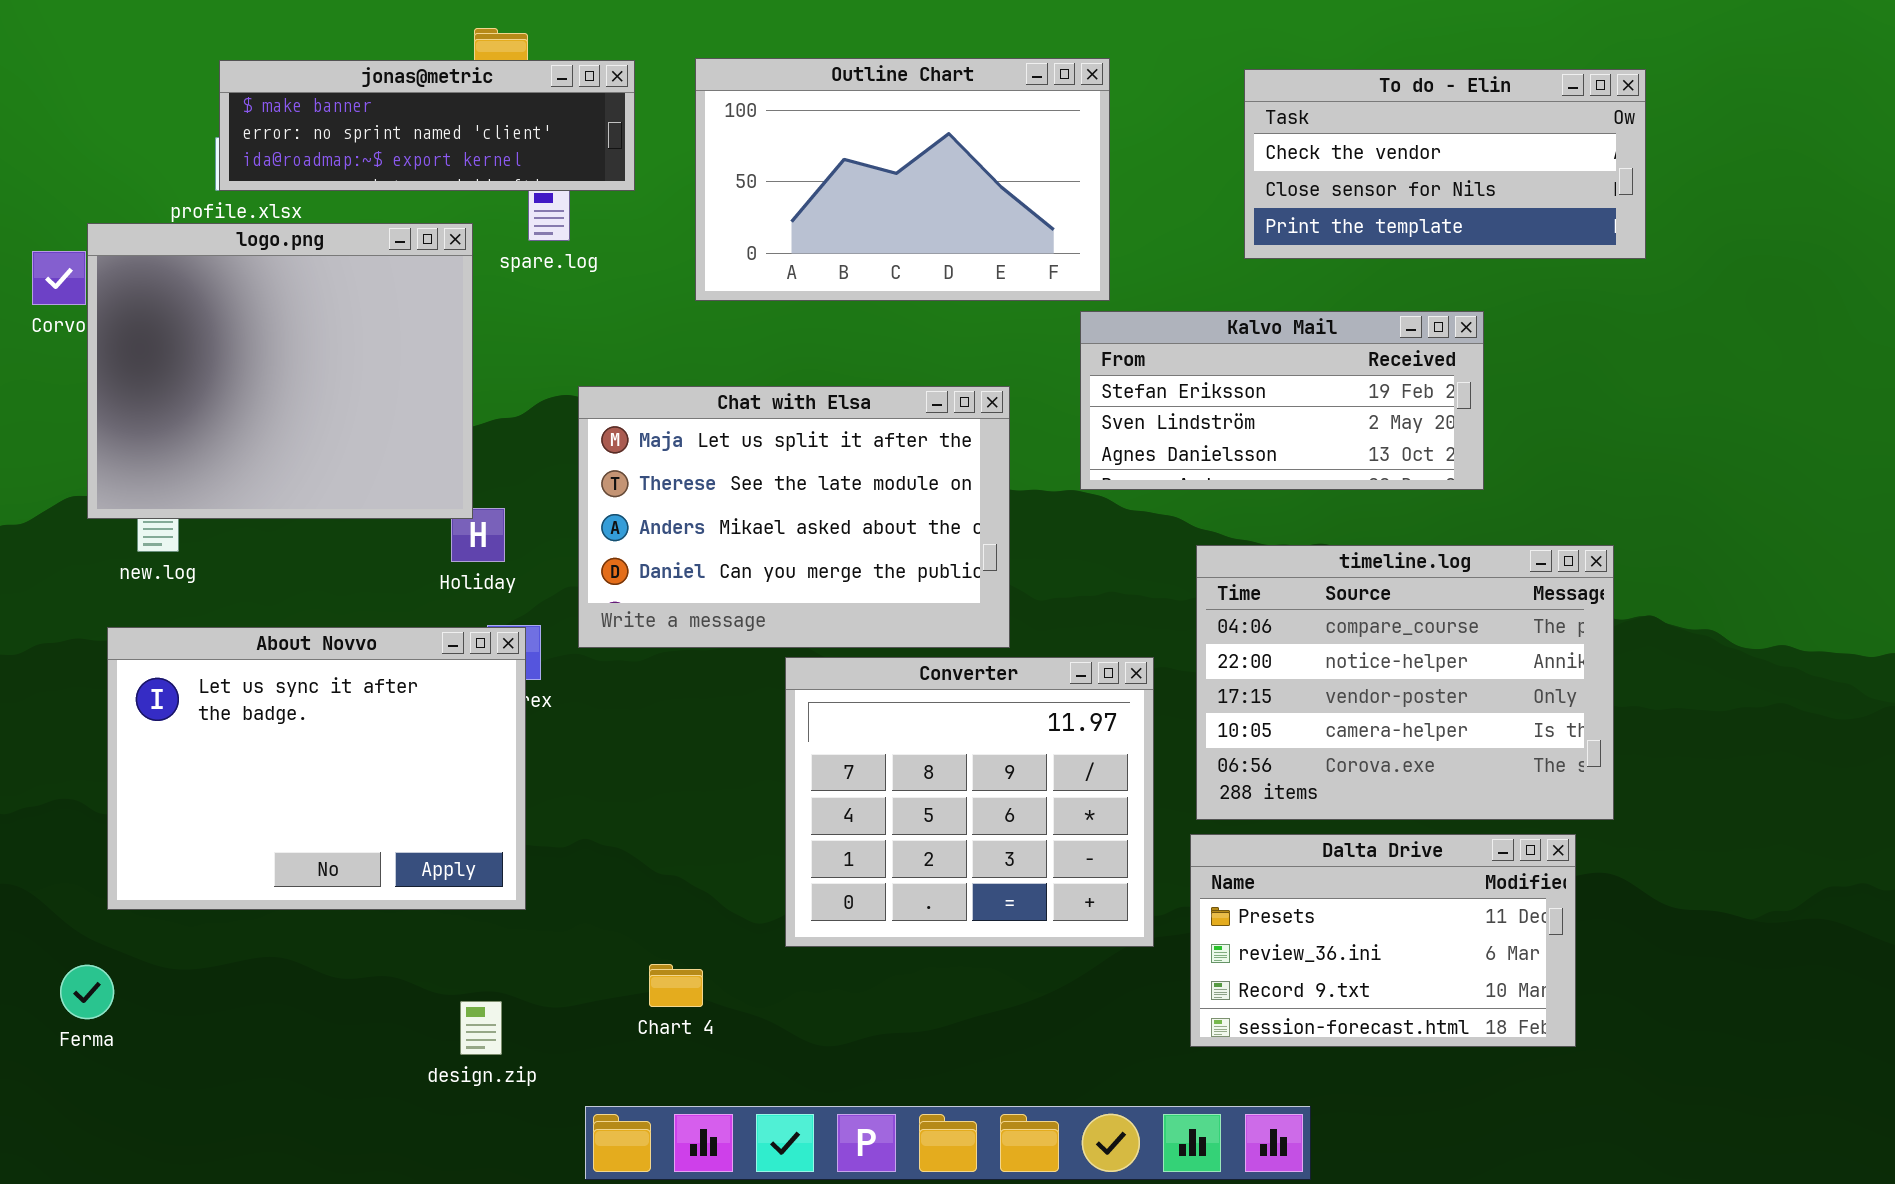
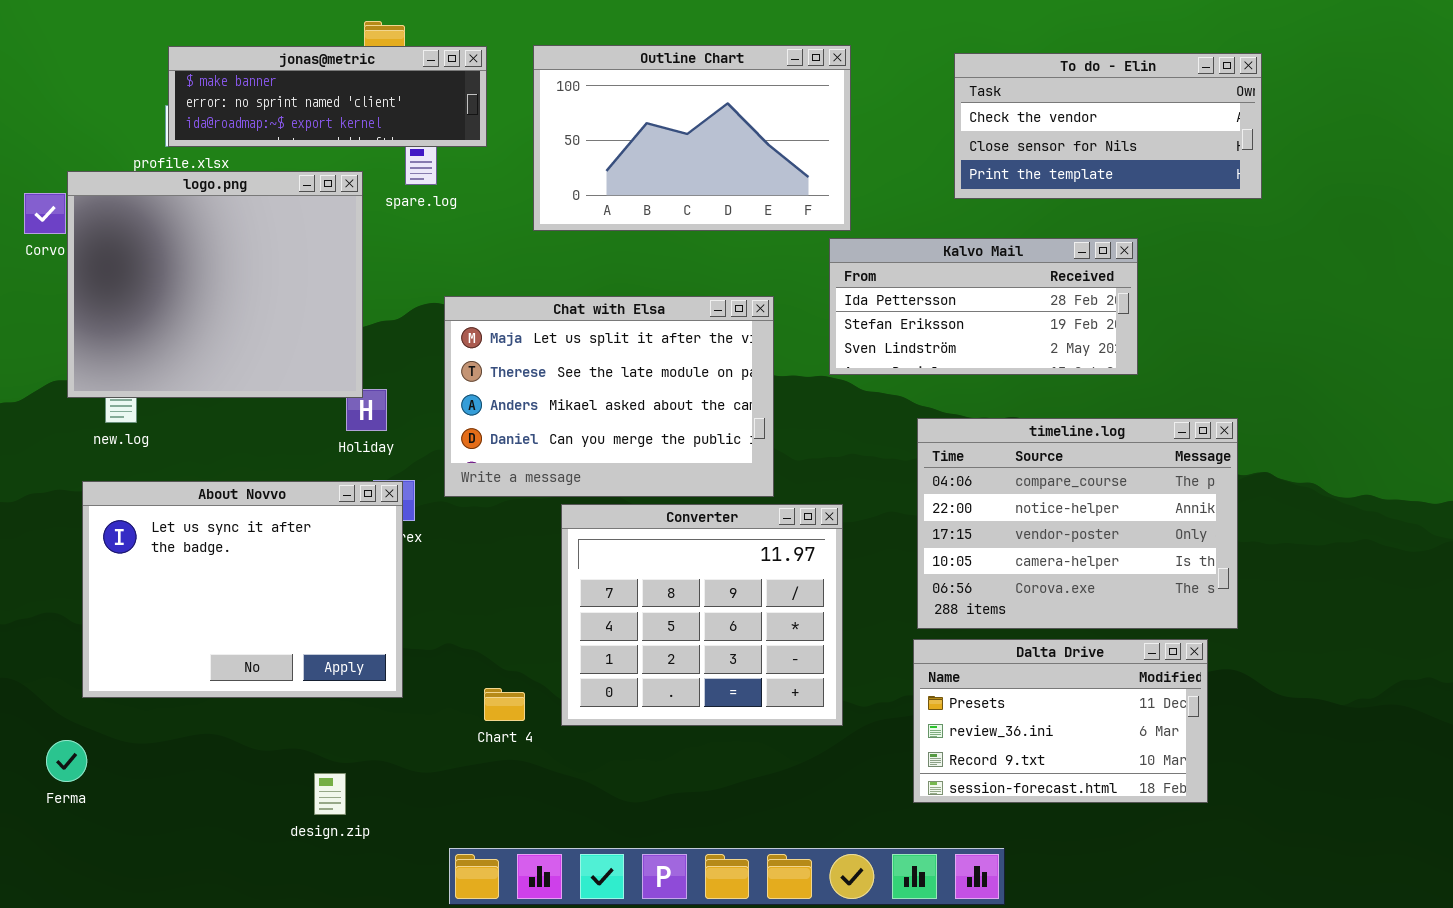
Kalvo Mail: [1080,311,1484,490] -> [829,238,1138,375], scrolled up 1 row
Converter: [785,657,1154,947] -> [561,504,843,726], moved
Chart 4: [649,964,703,1007] -> [484,688,525,721], moved
design.zip: [460,1001,502,1055] -> [314,773,346,815], moved

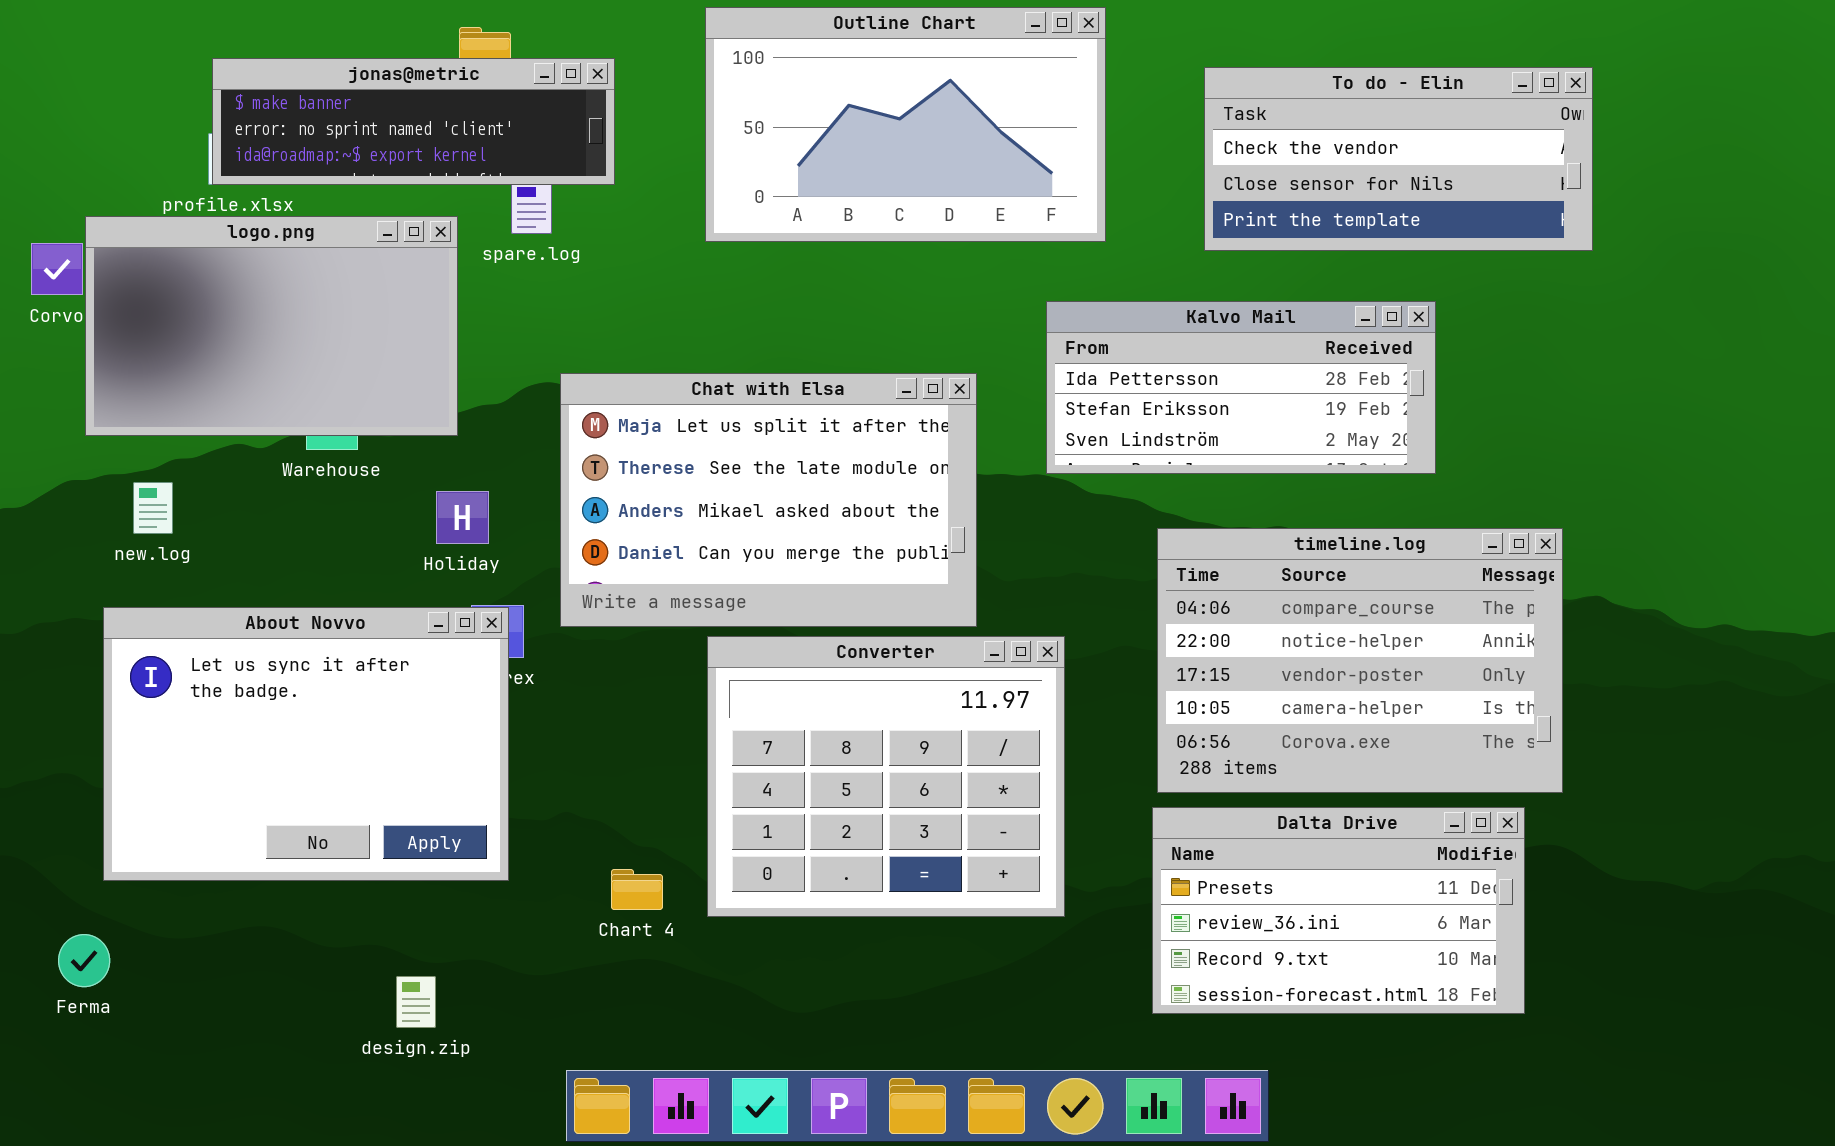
Outline Chart: [533,45,851,231] -> [705,7,1106,242], moved
logo.png: [67,171,363,398] -> [85,216,458,436], resized

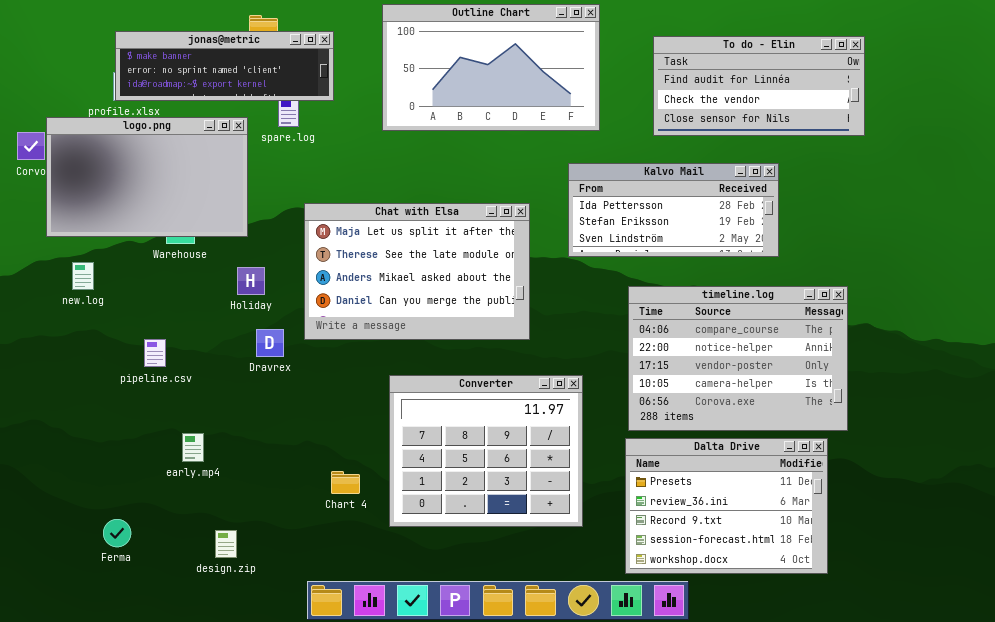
To do - Elin: [1204,67,1593,251] -> [653,36,865,136], scrolled up 1 row
About Novvo: [103,607,509,881] -> none, closed
Converter: [707,636,1065,917] -> [389,375,583,527], moved
Dalta Drive: [1152,807,1525,1014] -> [625,438,828,574], resized
Ferma: [58,934,110,987] -> [103,519,131,547], moved

